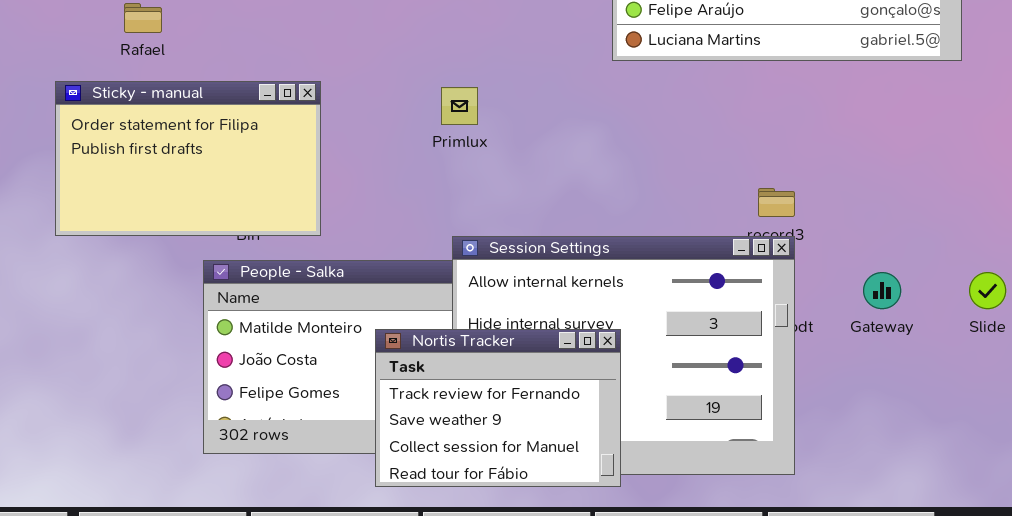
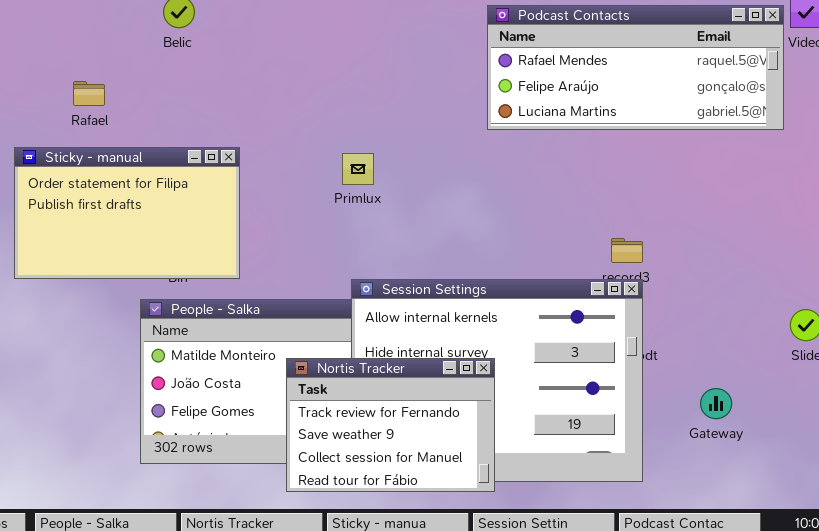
Gateway: [863,272,901,309] -> [700,388,732,419], moved

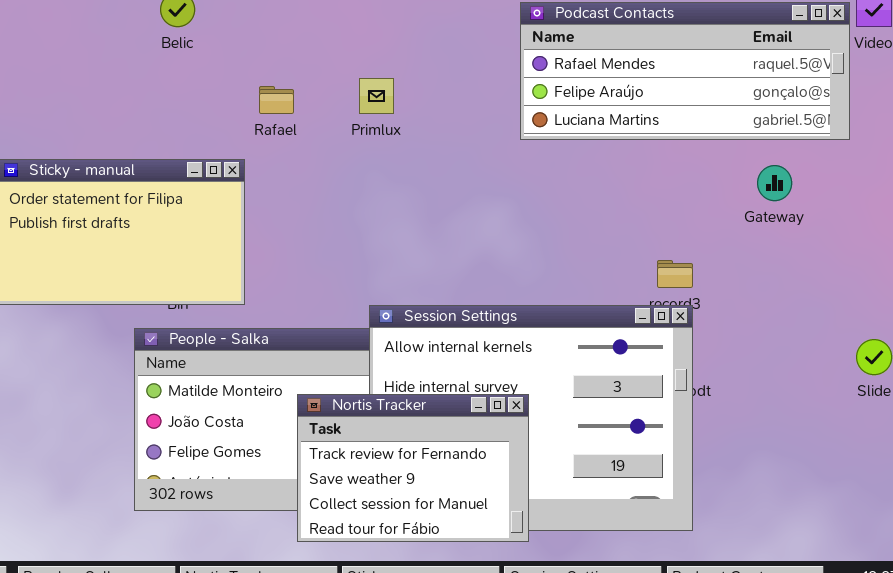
Rafael: [73,81,105,106] -> [259,86,294,114], moved
Primlux: [342,153,374,185] -> [359,78,394,114], moved
Gateway: [700,388,732,419] -> [757,165,792,201], moved

